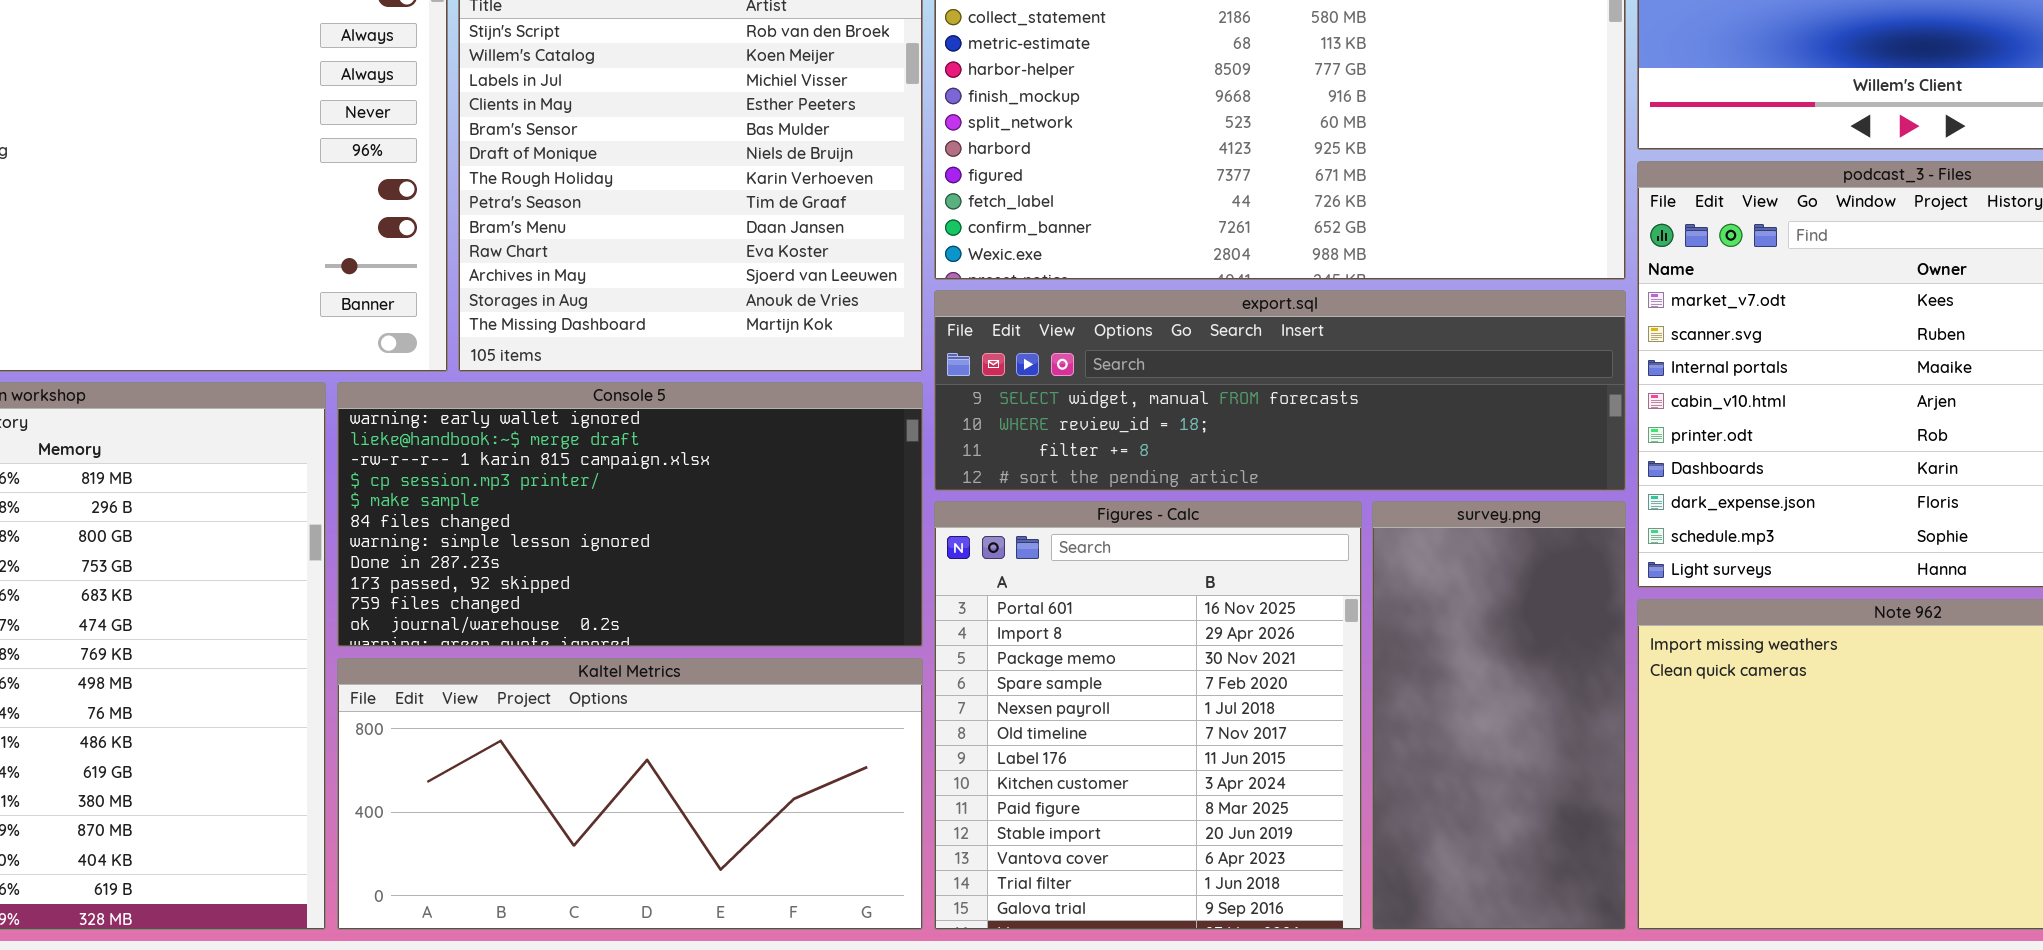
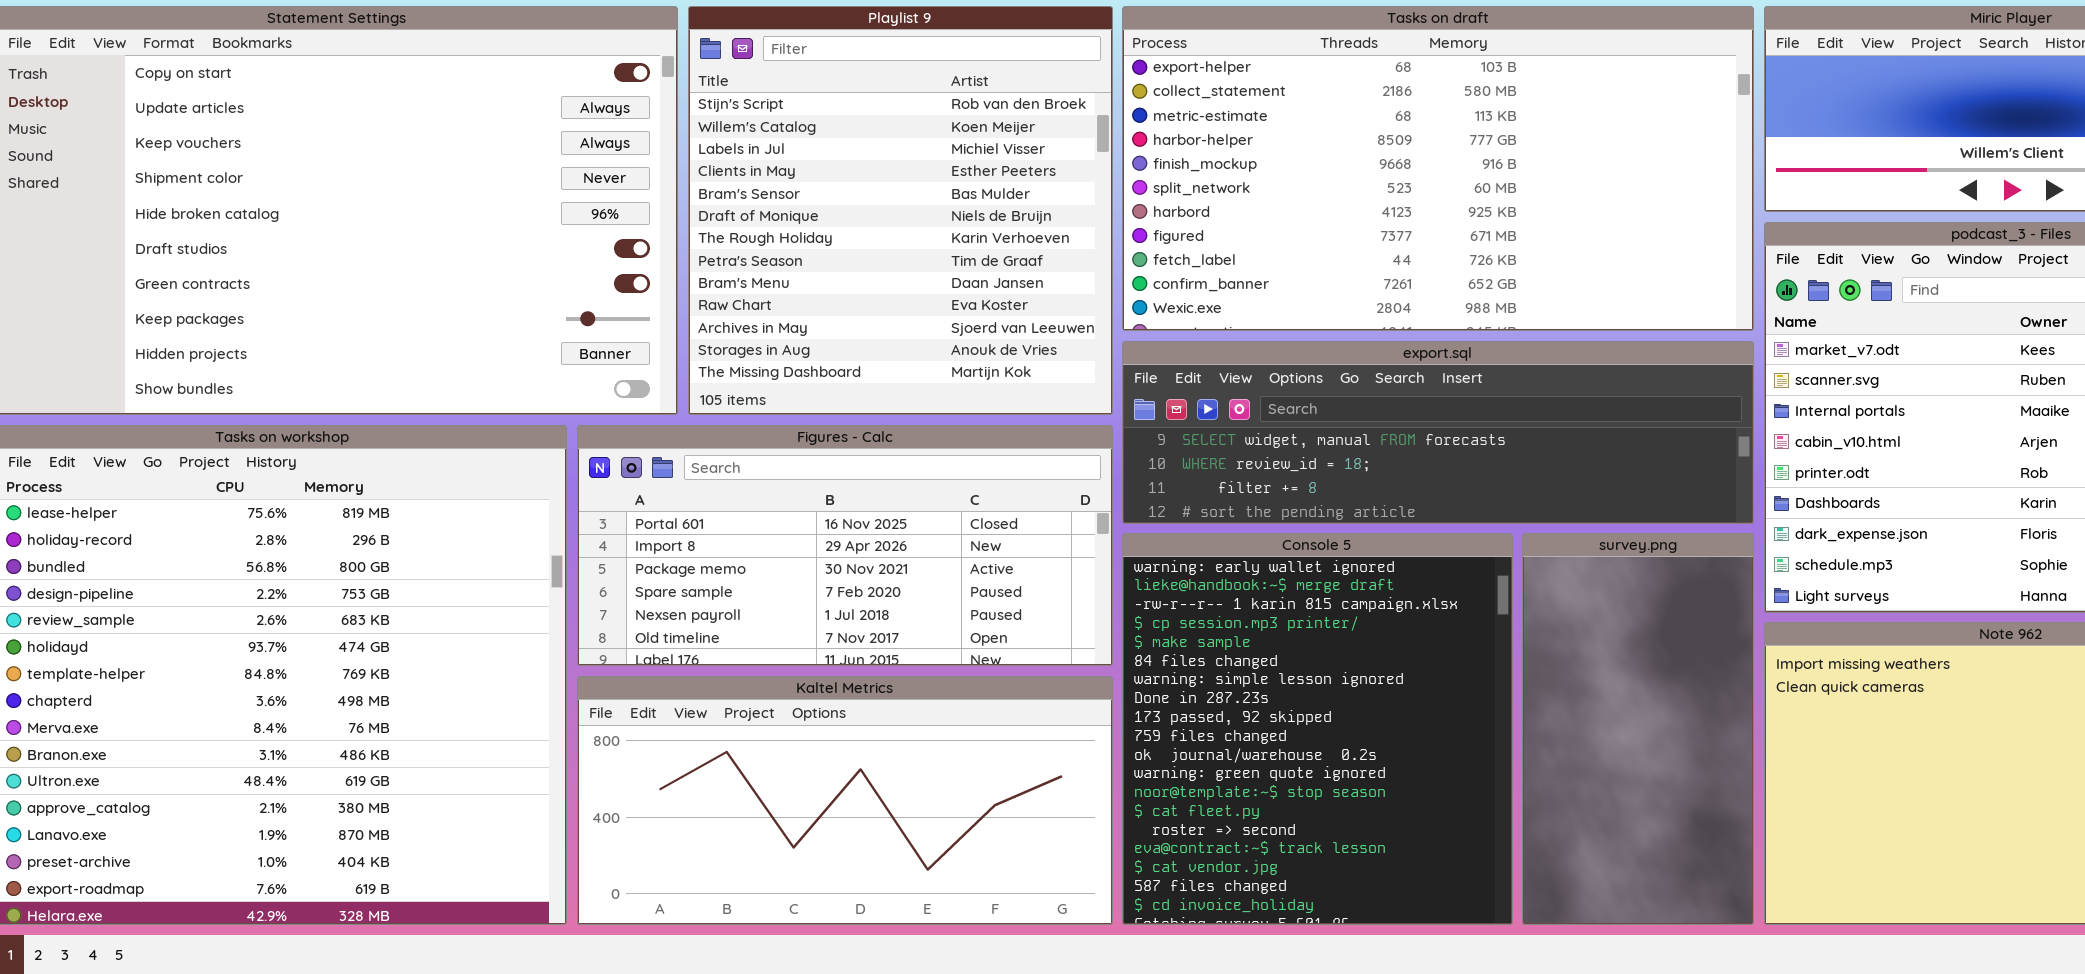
Console 5: [337,382,923,647] -> [1122,533,1513,925], moved, resized
Figures - Calc: [934,501,1362,930] -> [577,425,1113,666], moved, resized

